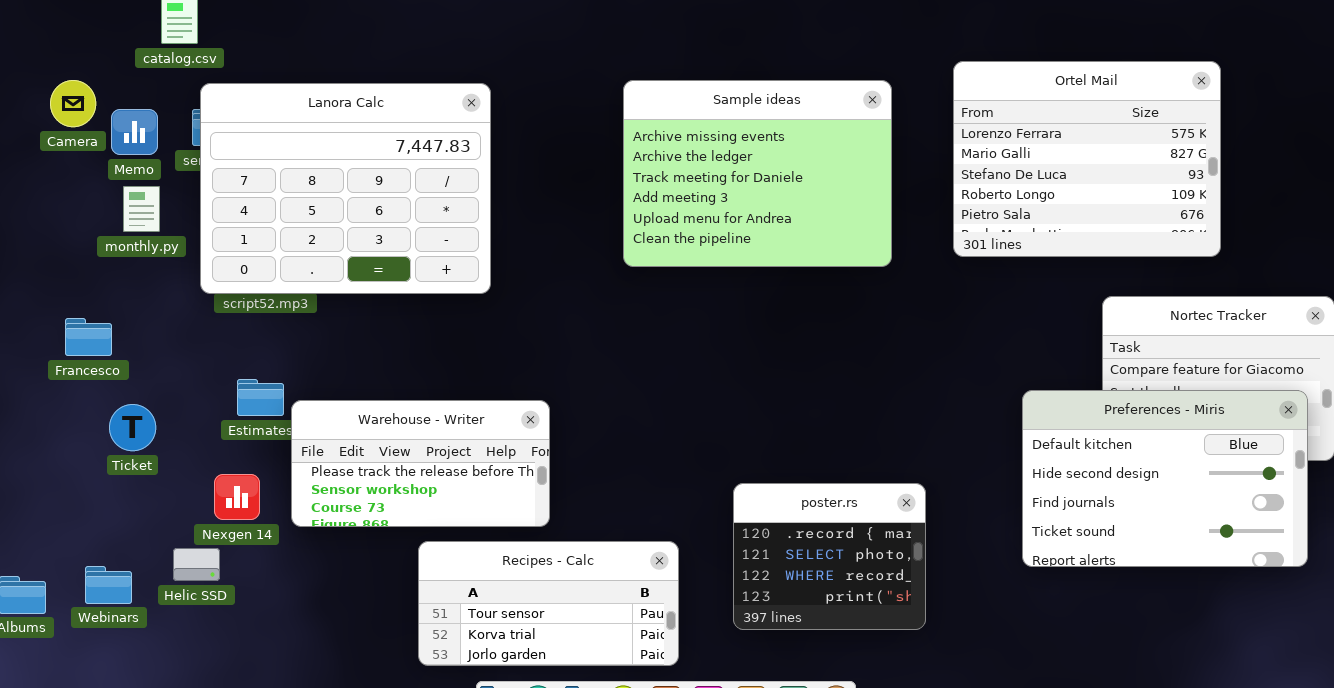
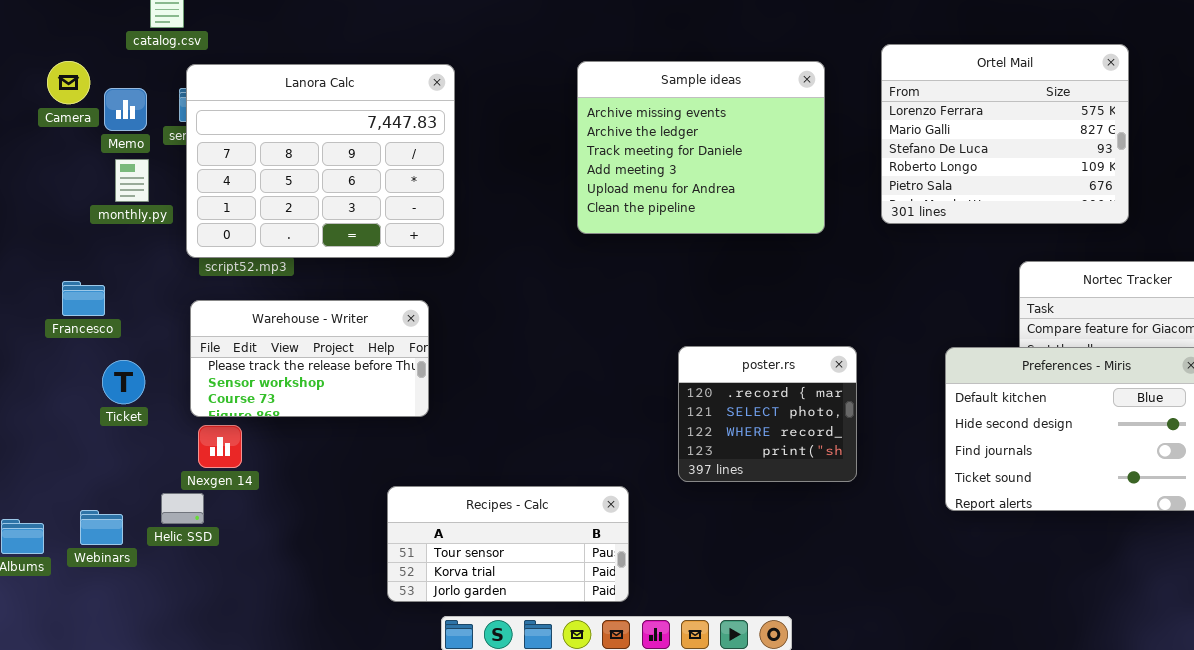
Warehouse - Writer: [291,400,550,527] -> [190,300,429,417], moved
poster.rs: [733,483,926,630] -> [678,346,857,482], moved

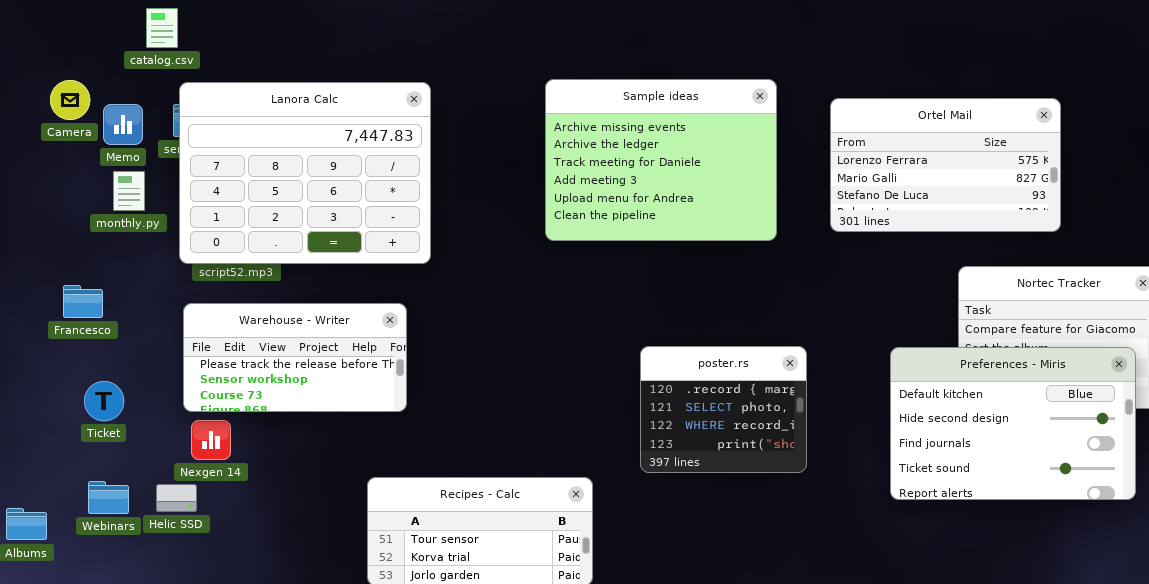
Ortel Mail: [881,44,1129,224] -> [830,98,1061,232], resized
Ticket: [102,360,145,404] -> [84,381,124,421], moved
Webinars: [80,510,123,545] -> [88,481,129,514], moved

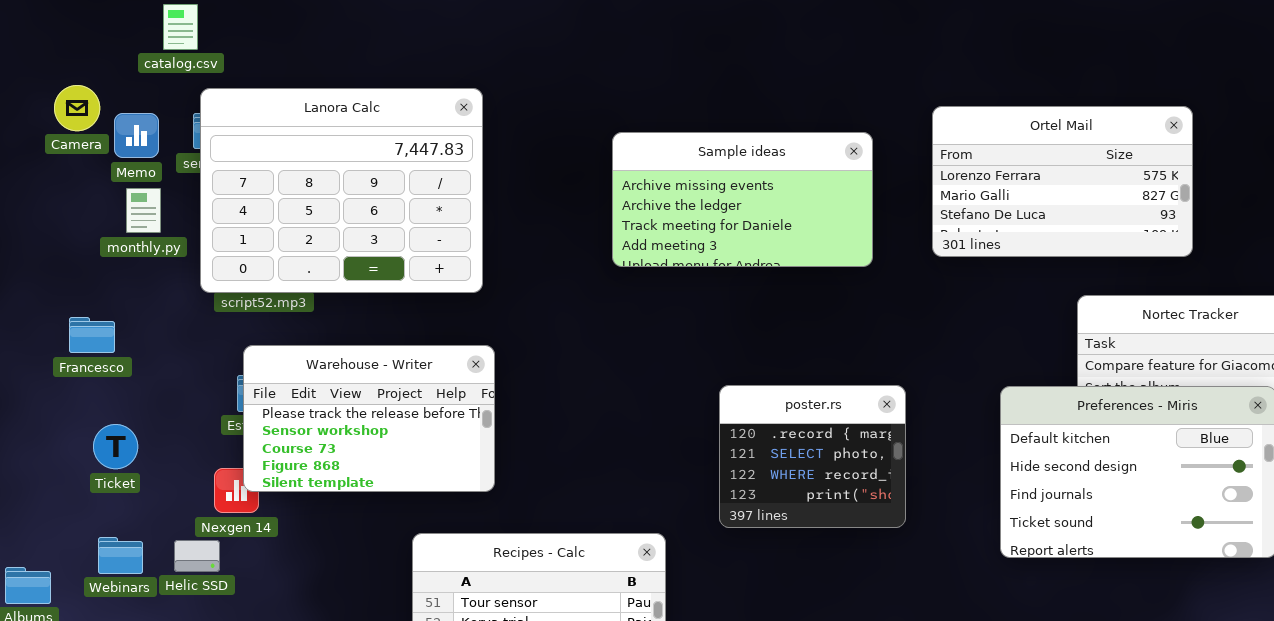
Sample ideas: [545,79,777,241] -> [612,132,873,267], resized
Warehouse - Writer: [183,303,407,412] -> [243,345,495,492], moved, resized

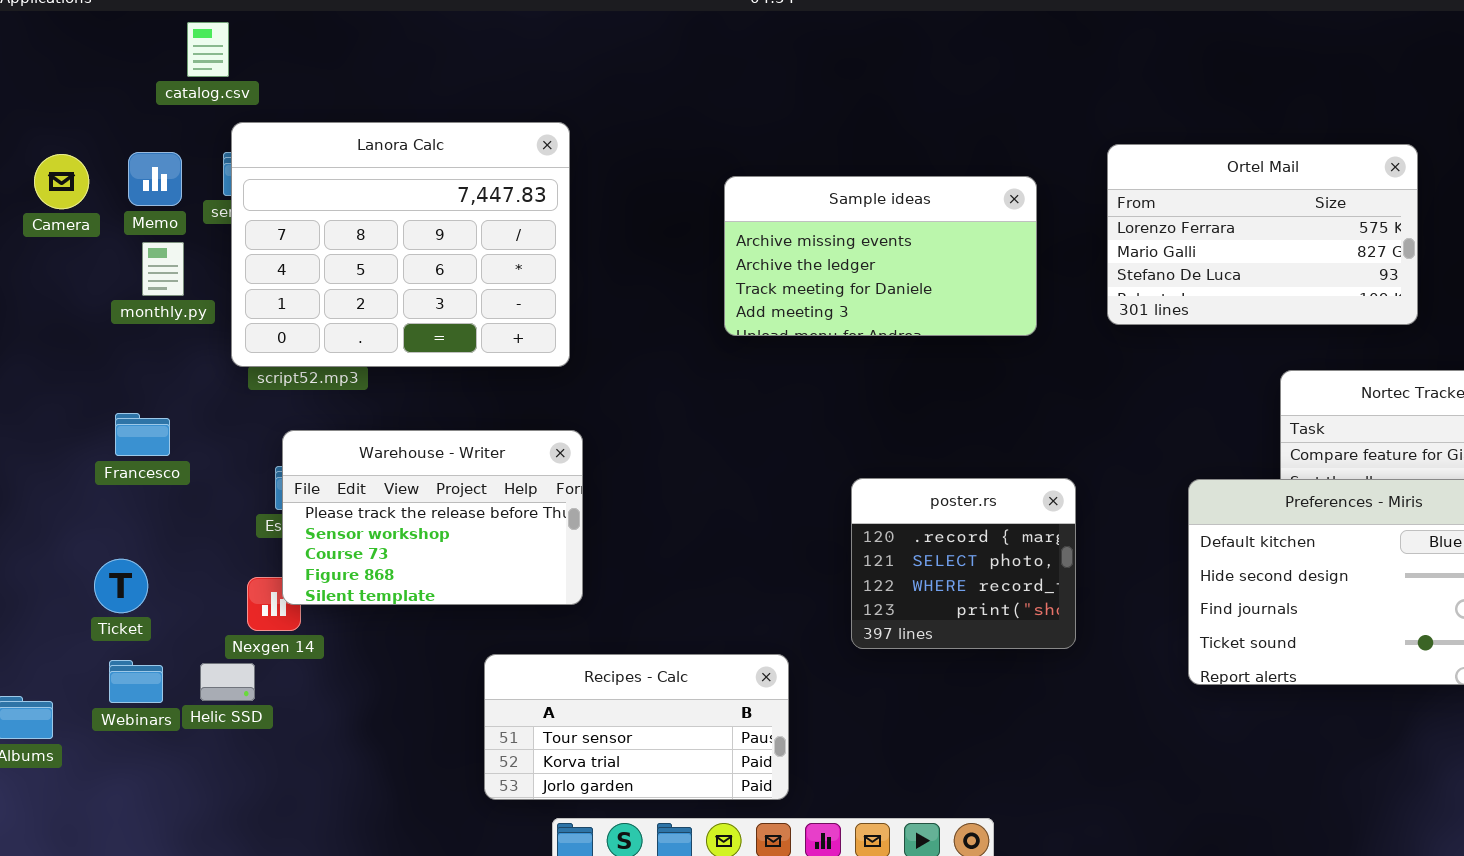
Camera: [54,85,100,131] -> [34,154,89,209], moved
Francesco: [69,317,115,353] -> [115,413,170,456], moved
Ticket: [93,424,138,469] -> [94,559,148,613], moved

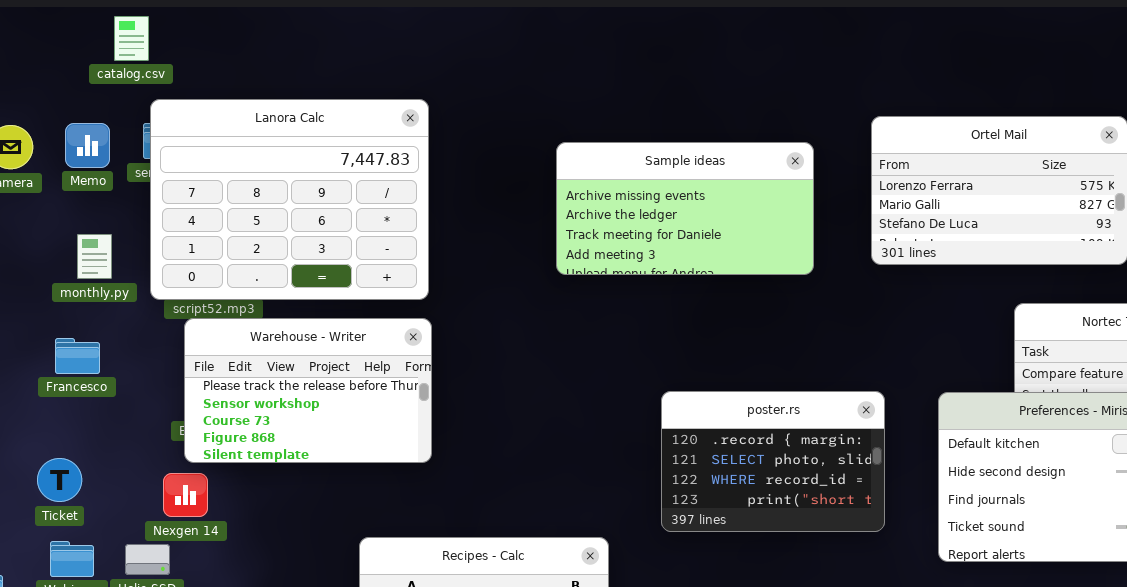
monthly.py: [142,242,184,296] -> [77,234,112,279], moved
Warehouse - Writer: [282,430,583,605] -> [184,318,432,463], moved
poster.rs: [851,478,1076,649] -> [661,391,885,532], resized

